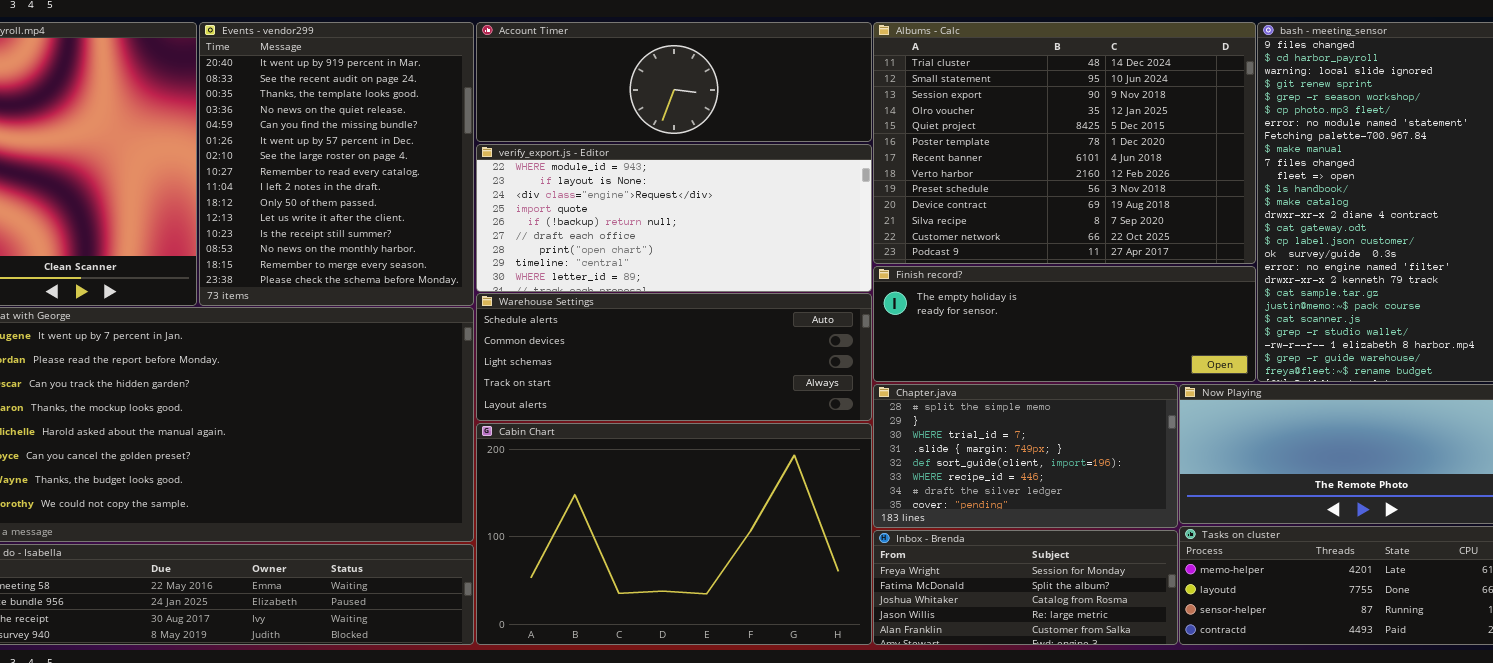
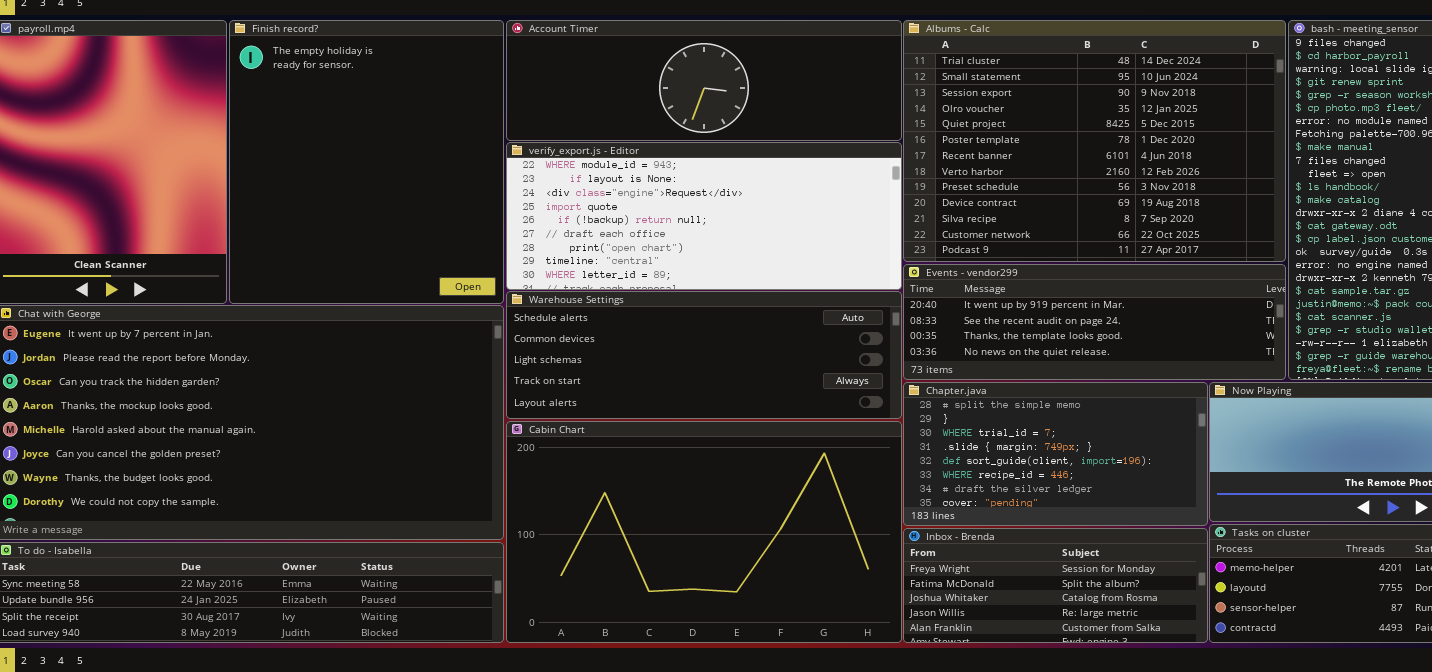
Events - vendor299: [199,22,474,306] -> [903,264,1286,380], moved, resized
Finish record?: [873,266,1256,382] -> [229,20,504,304], moved, resized

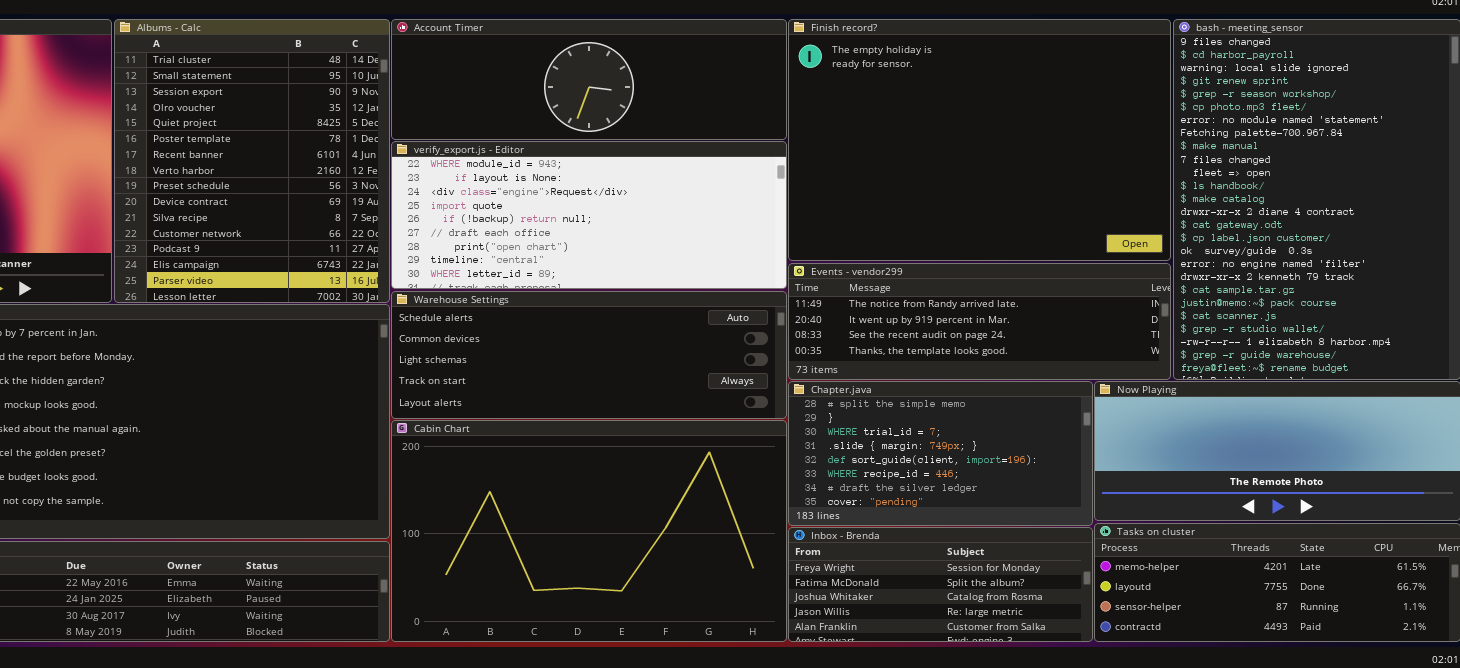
Finish record?: [229,20,504,304] -> [788,19,1171,261], moved, resized
Albums - Calc: [903,20,1286,262] -> [114,19,390,303], moved, resized
Events - vendor299: [903,264,1286,380] -> [788,263,1171,380], scrolled up 1 row

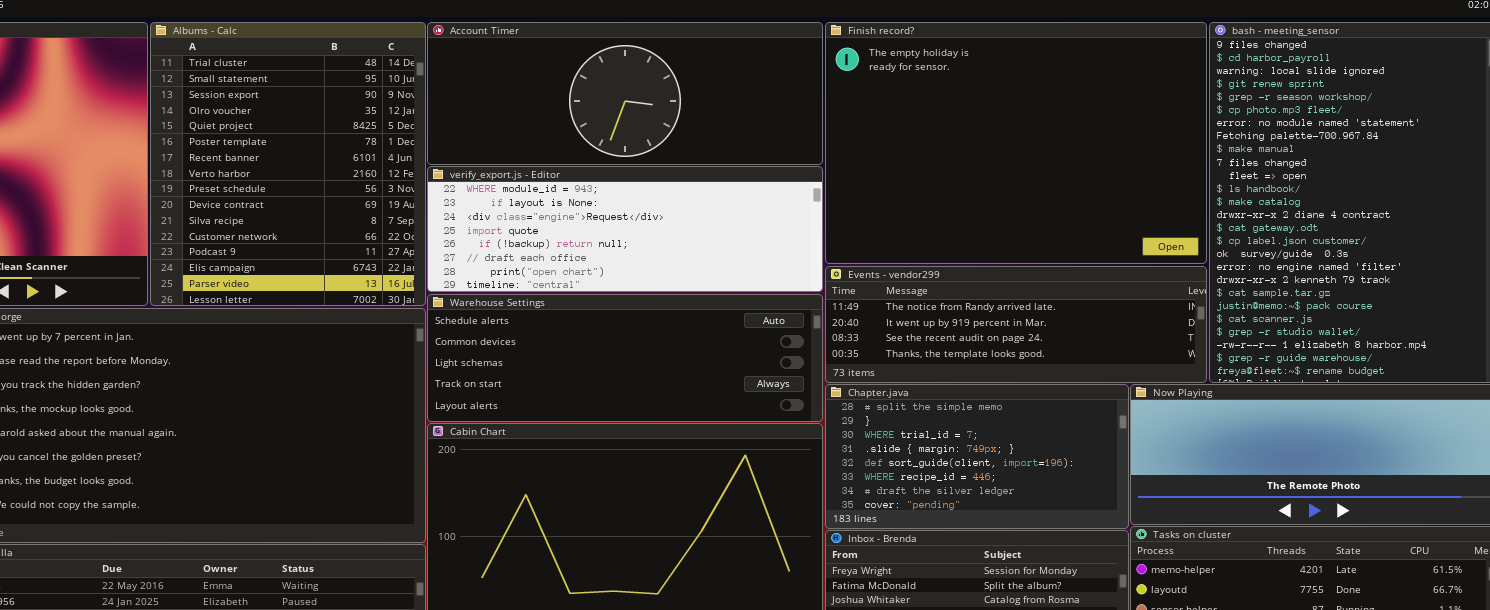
Account Timer: [391,19,787,140] -> [427,22,823,165], resized
verify_export.js - Editor: [391,141,787,289] -> [427,166,823,292], resized

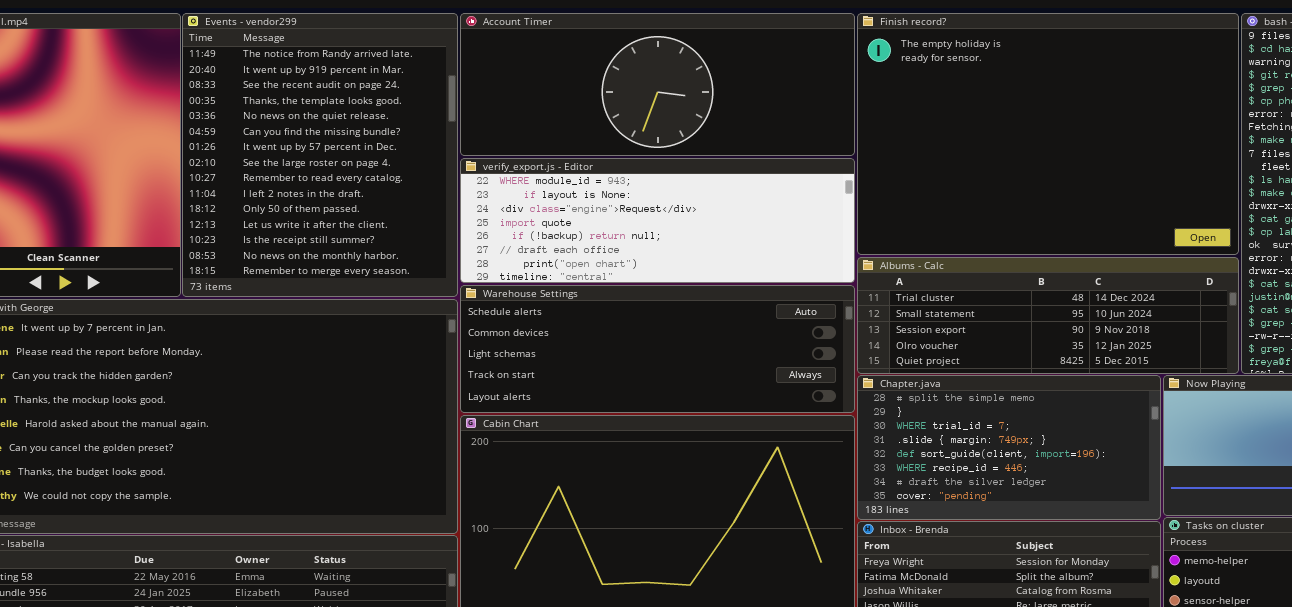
Albums - Calc: [150,22,426,306] -> [857,257,1239,374], moved, resized
Events - vendor299: [825,266,1207,383] -> [182,13,458,297], moved, resized

